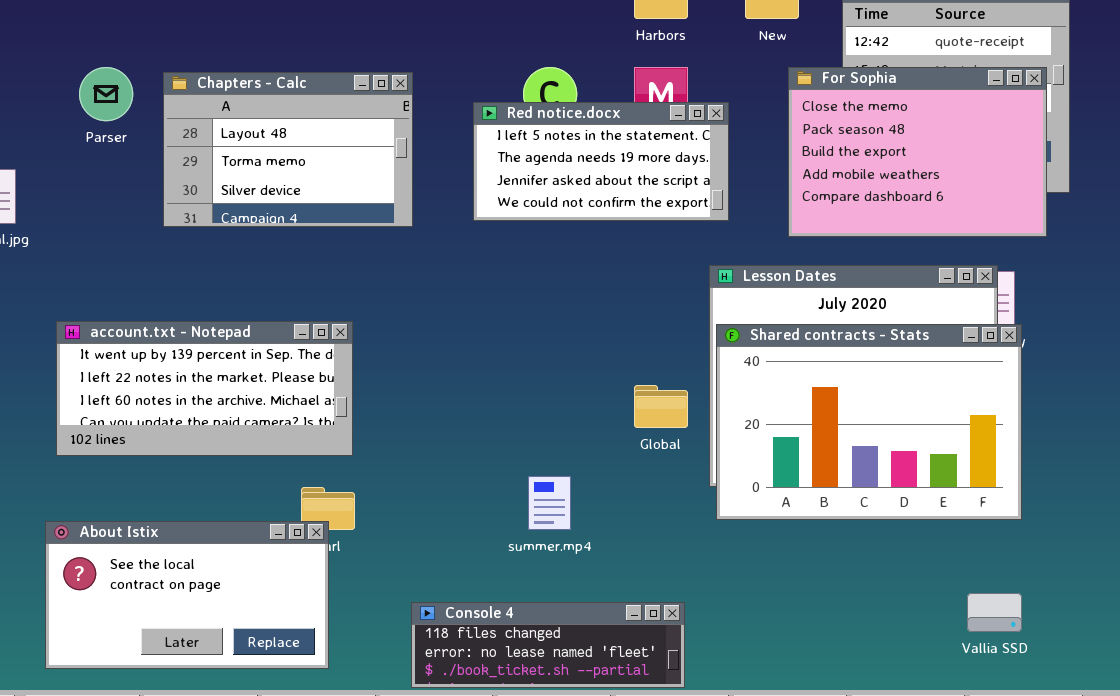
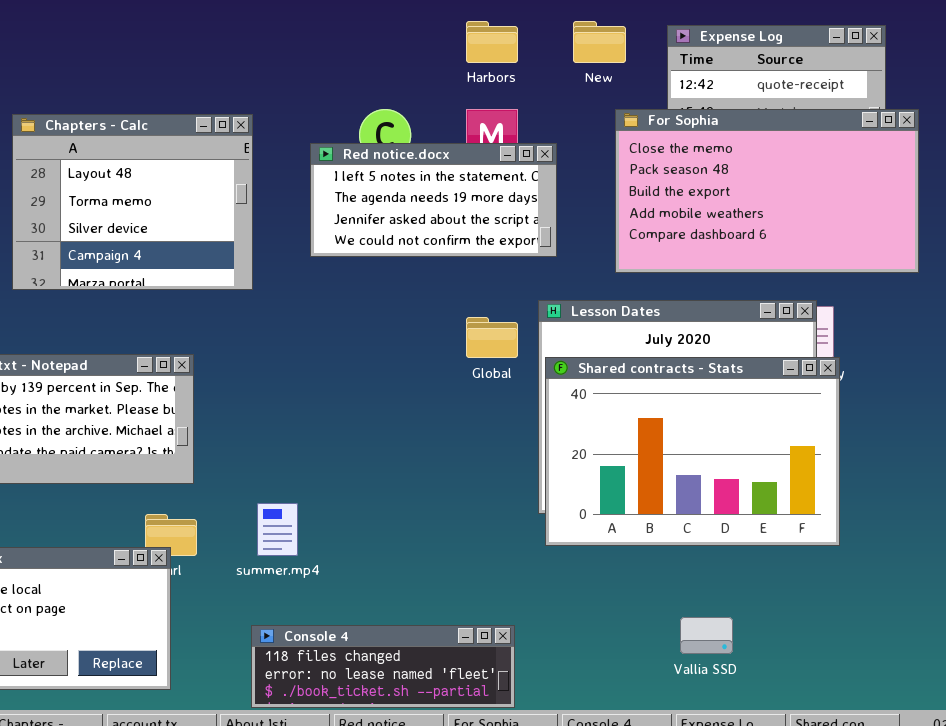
For Sophia: [788,67,1047,237] -> [615,109,919,273], resized
Chapters - Calc: [163,72,413,227] -> [12,114,253,290], resized
Global: [634,385,688,428] -> [466,317,518,358], moved
summer.mp4: [528,476,571,530] -> [257,503,298,556], moved
Vallia SSD: [967,593,1022,632] -> [680,617,733,654], moved

